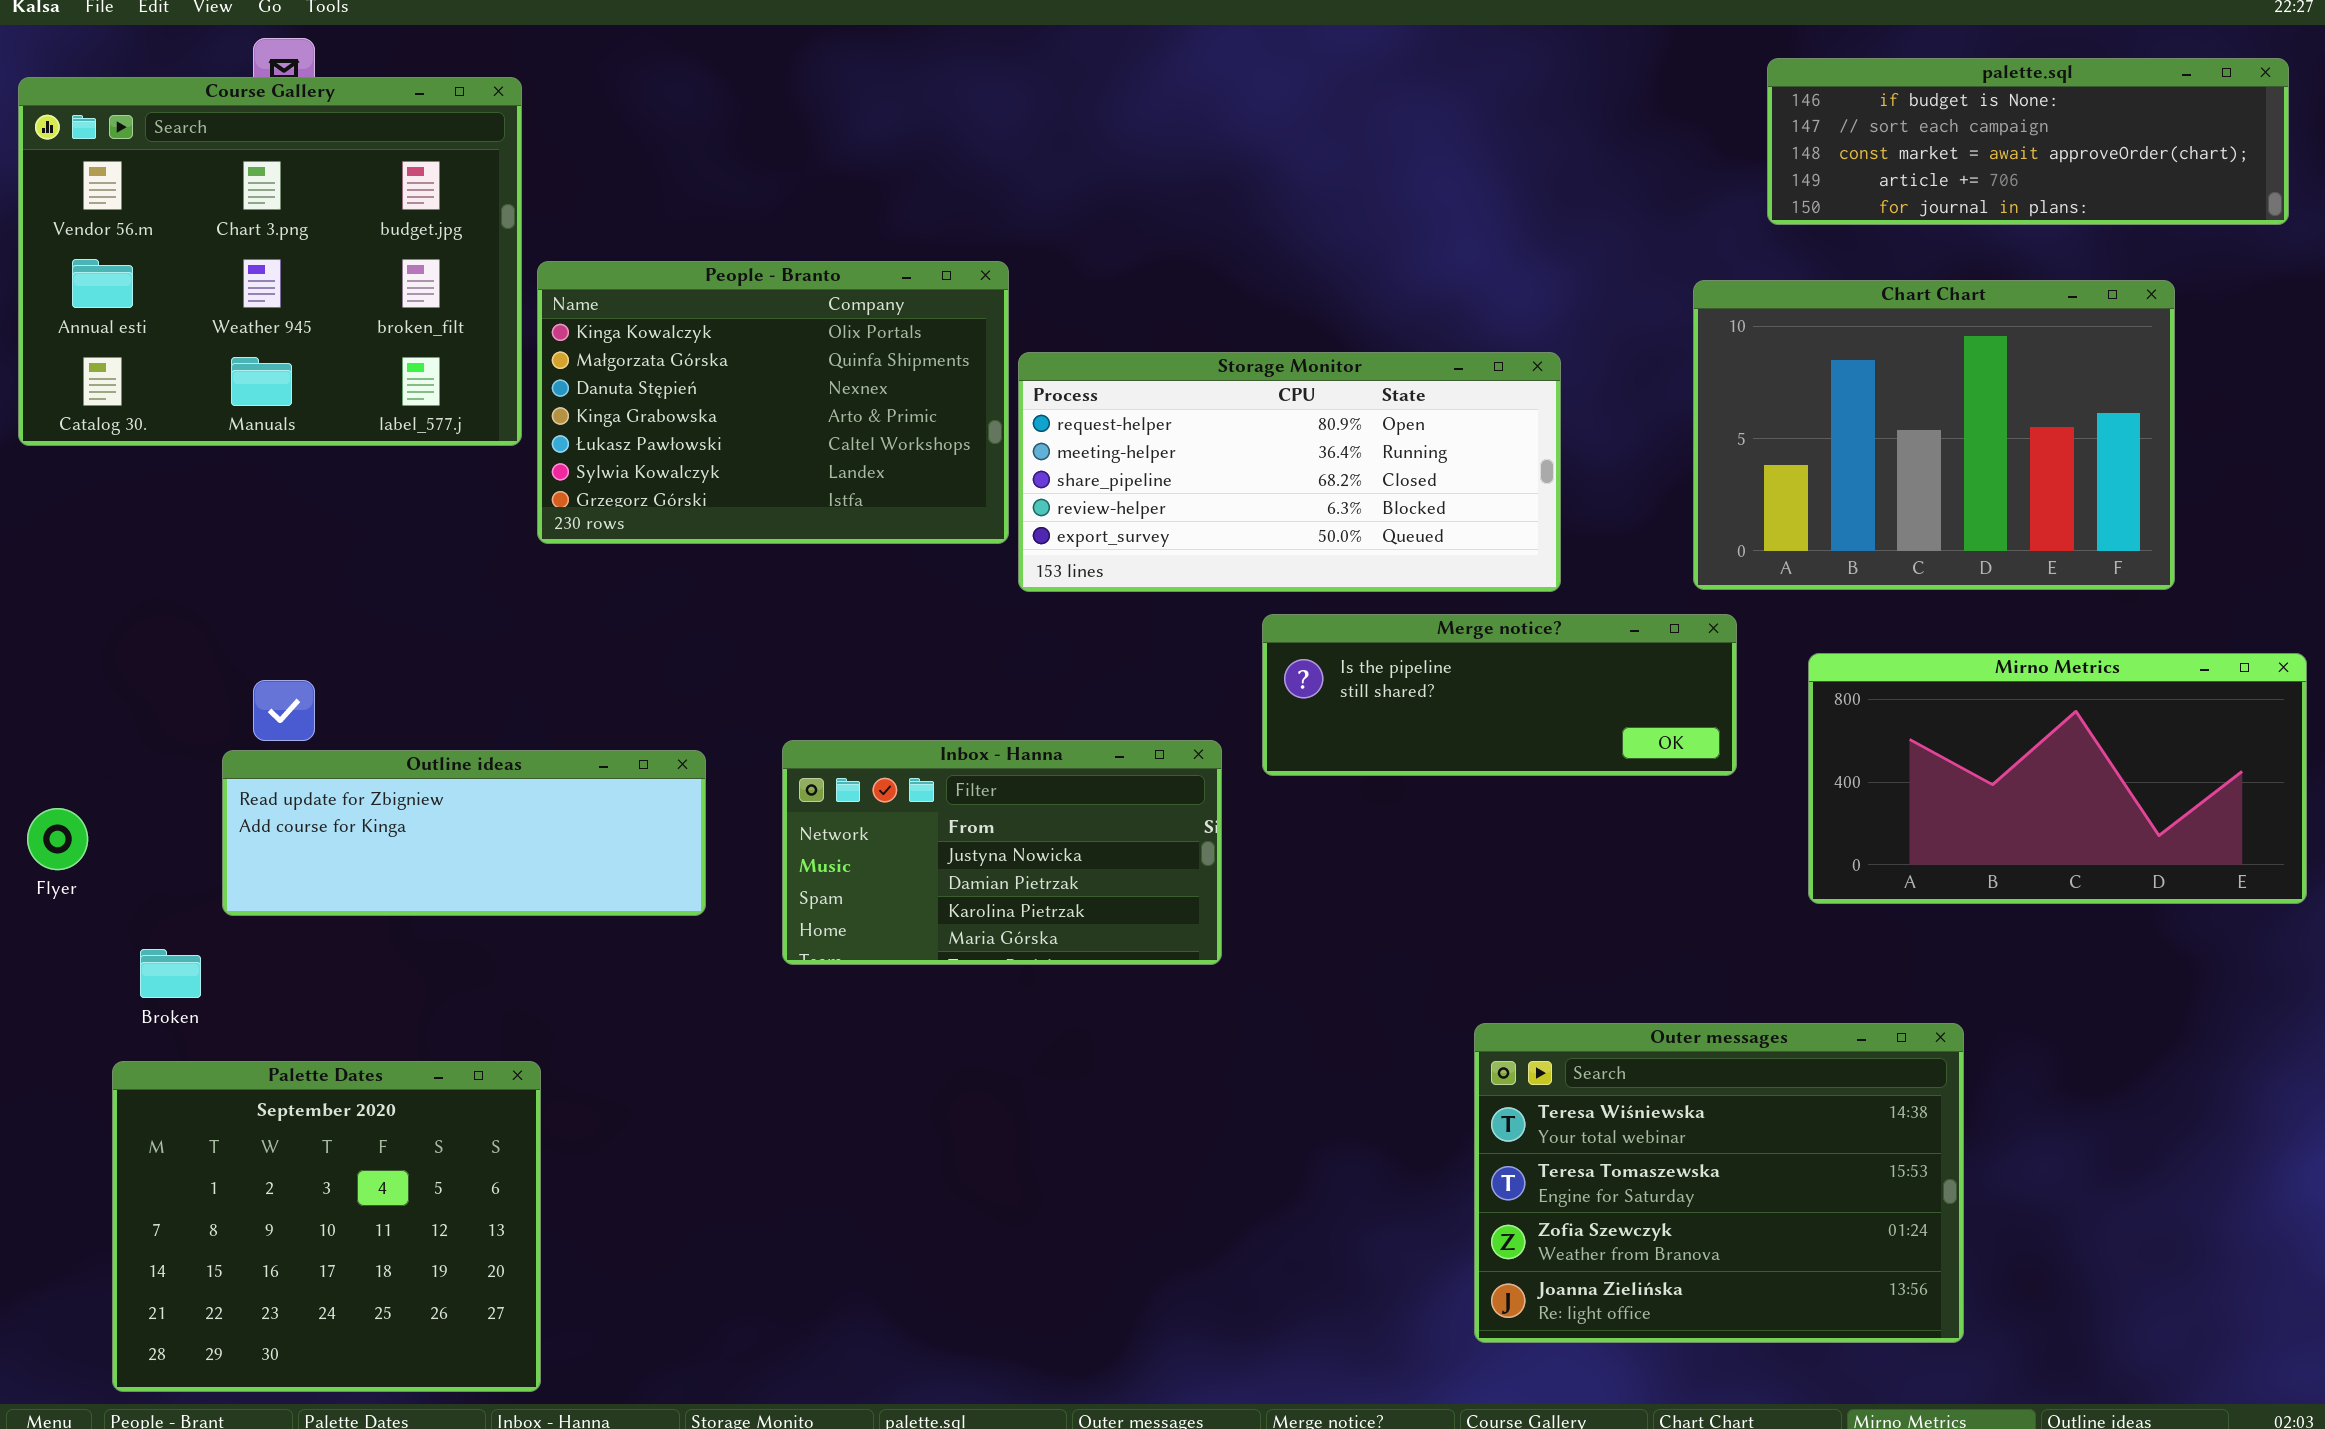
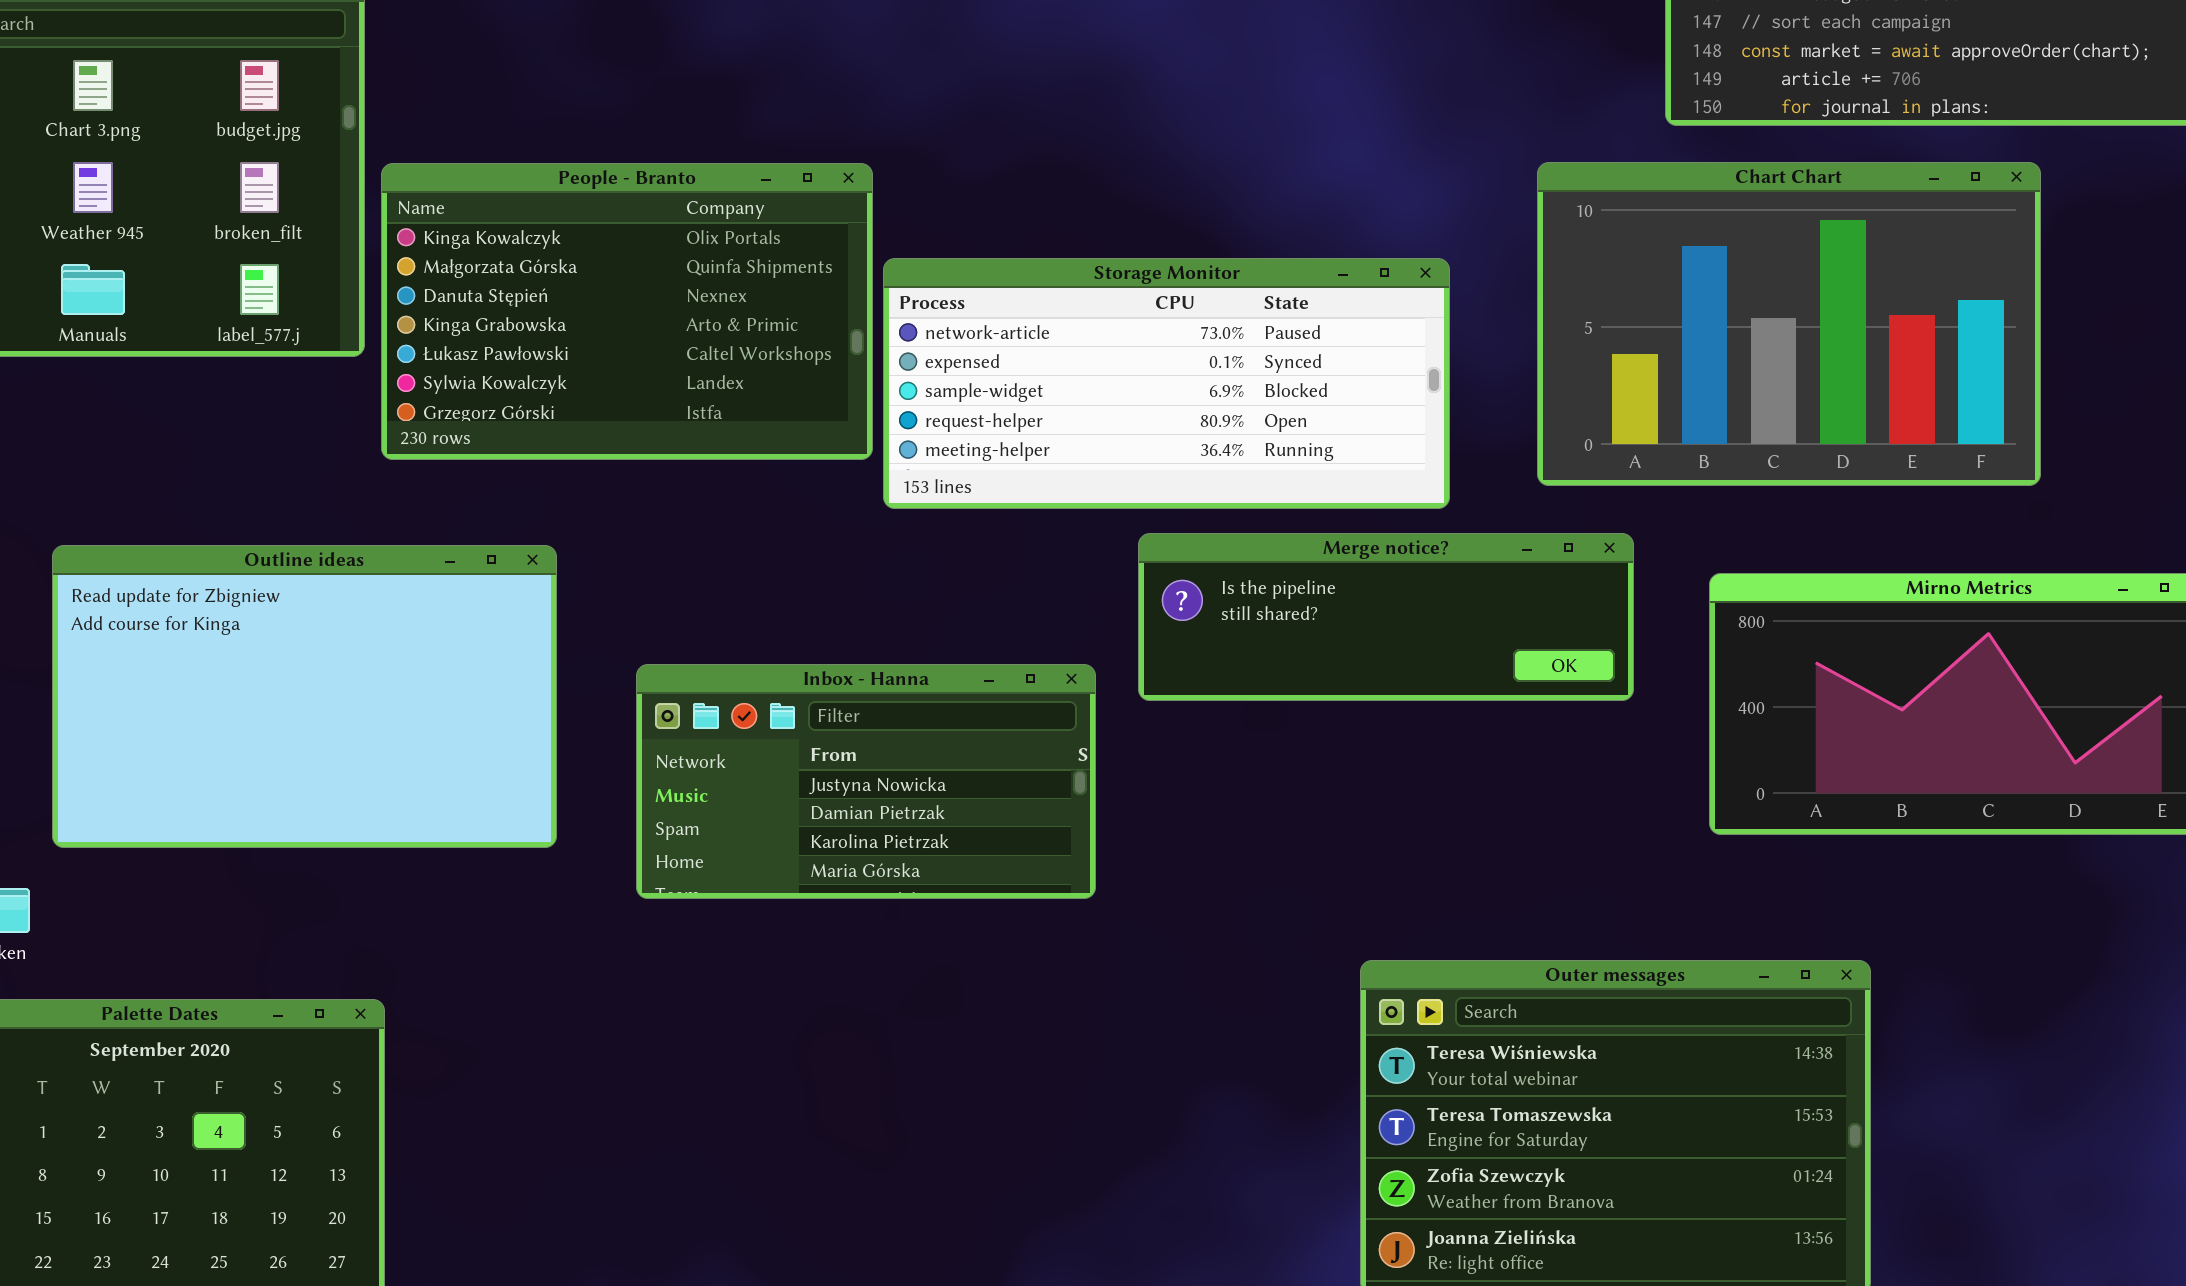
Chart Chart: [1693,280,2175,590] -> [1537,162,2041,486], moved
Storage Monitor: [1018,352,1561,592] -> [883,258,1450,509], scrolled up 3 rows
Outline ideas: [222,750,706,916] -> [52,545,557,848], resized

